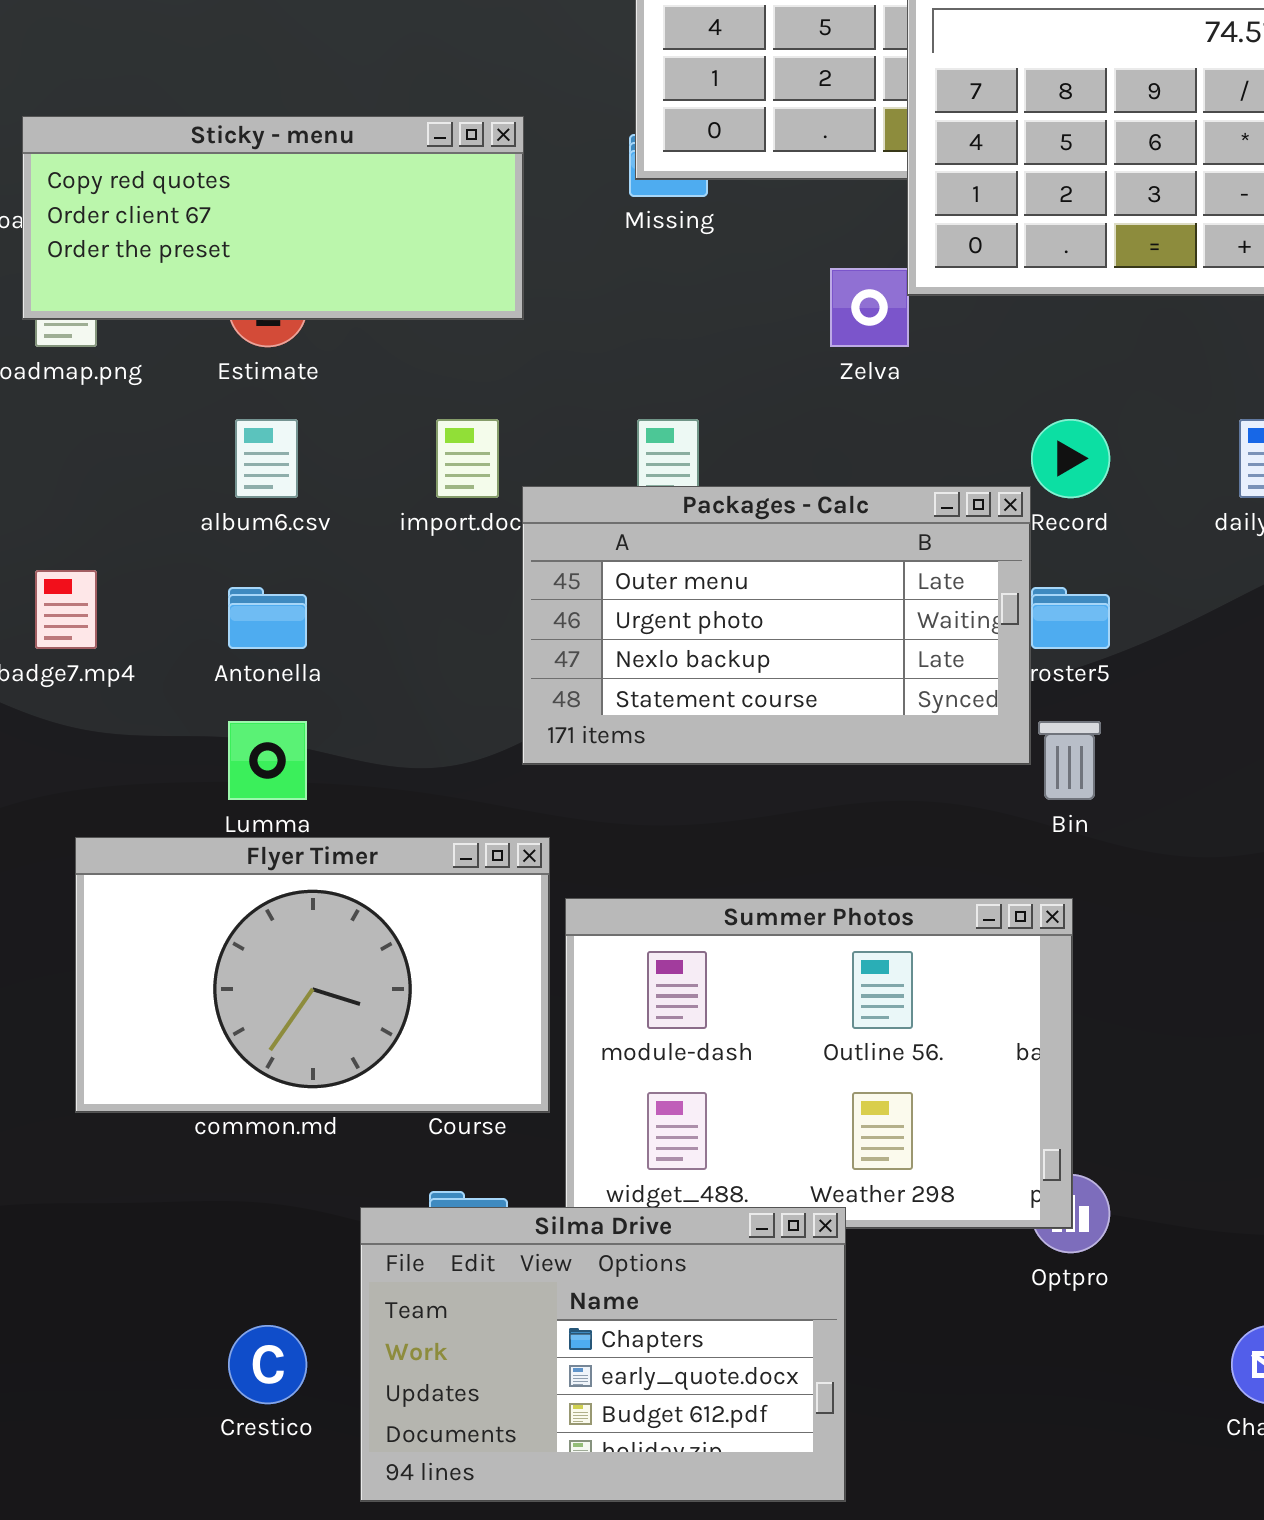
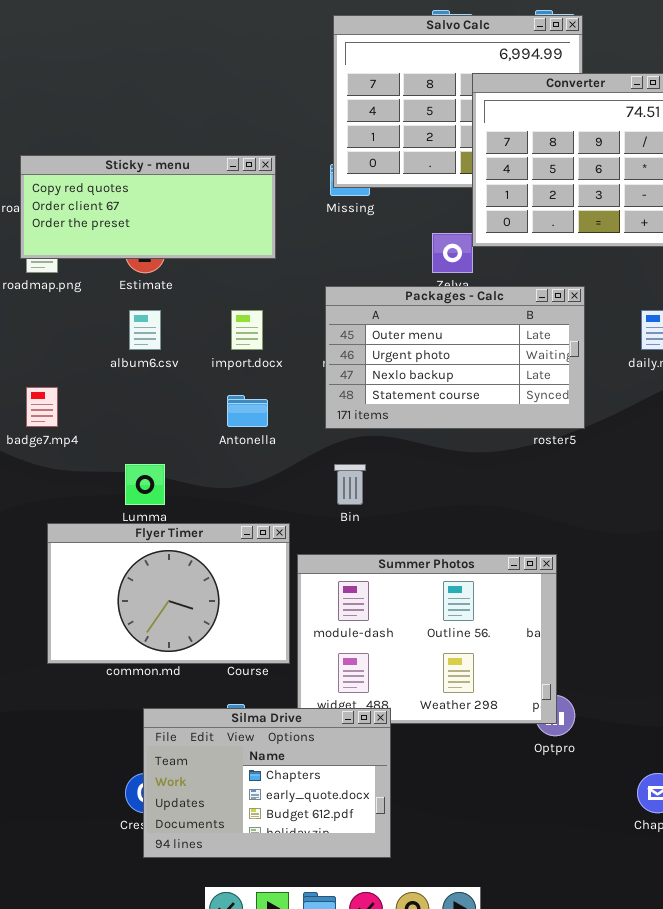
Packages - Calc: [522,486,1031,765] -> [325,286,585,429], moved
Antonella: [228,587,307,649] -> [227,395,268,427], moved
Bin: [1038,721,1101,800] -> [334,464,366,505], moved
Silma Drive: [360,1207,846,1502] -> [143,708,391,858], moved

